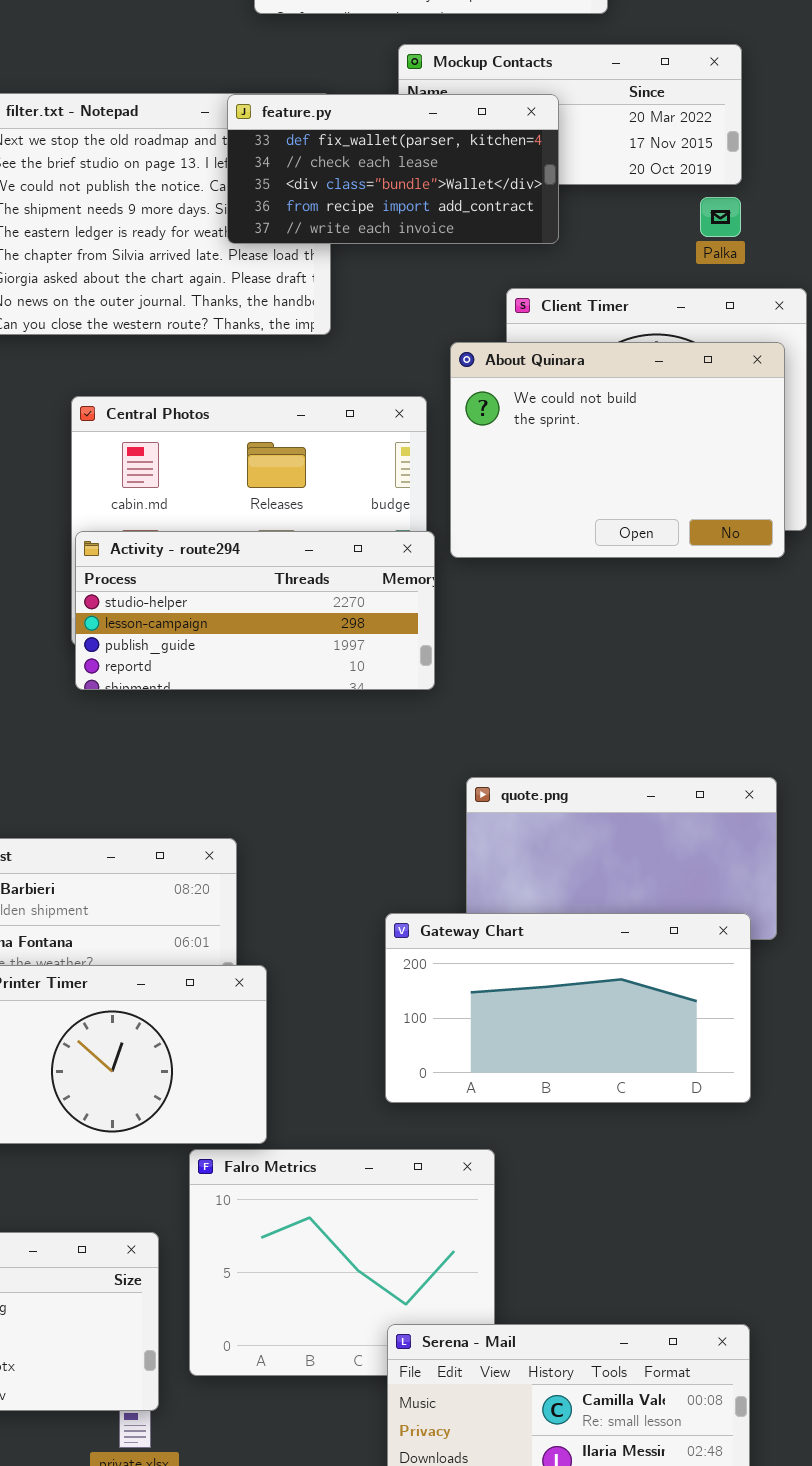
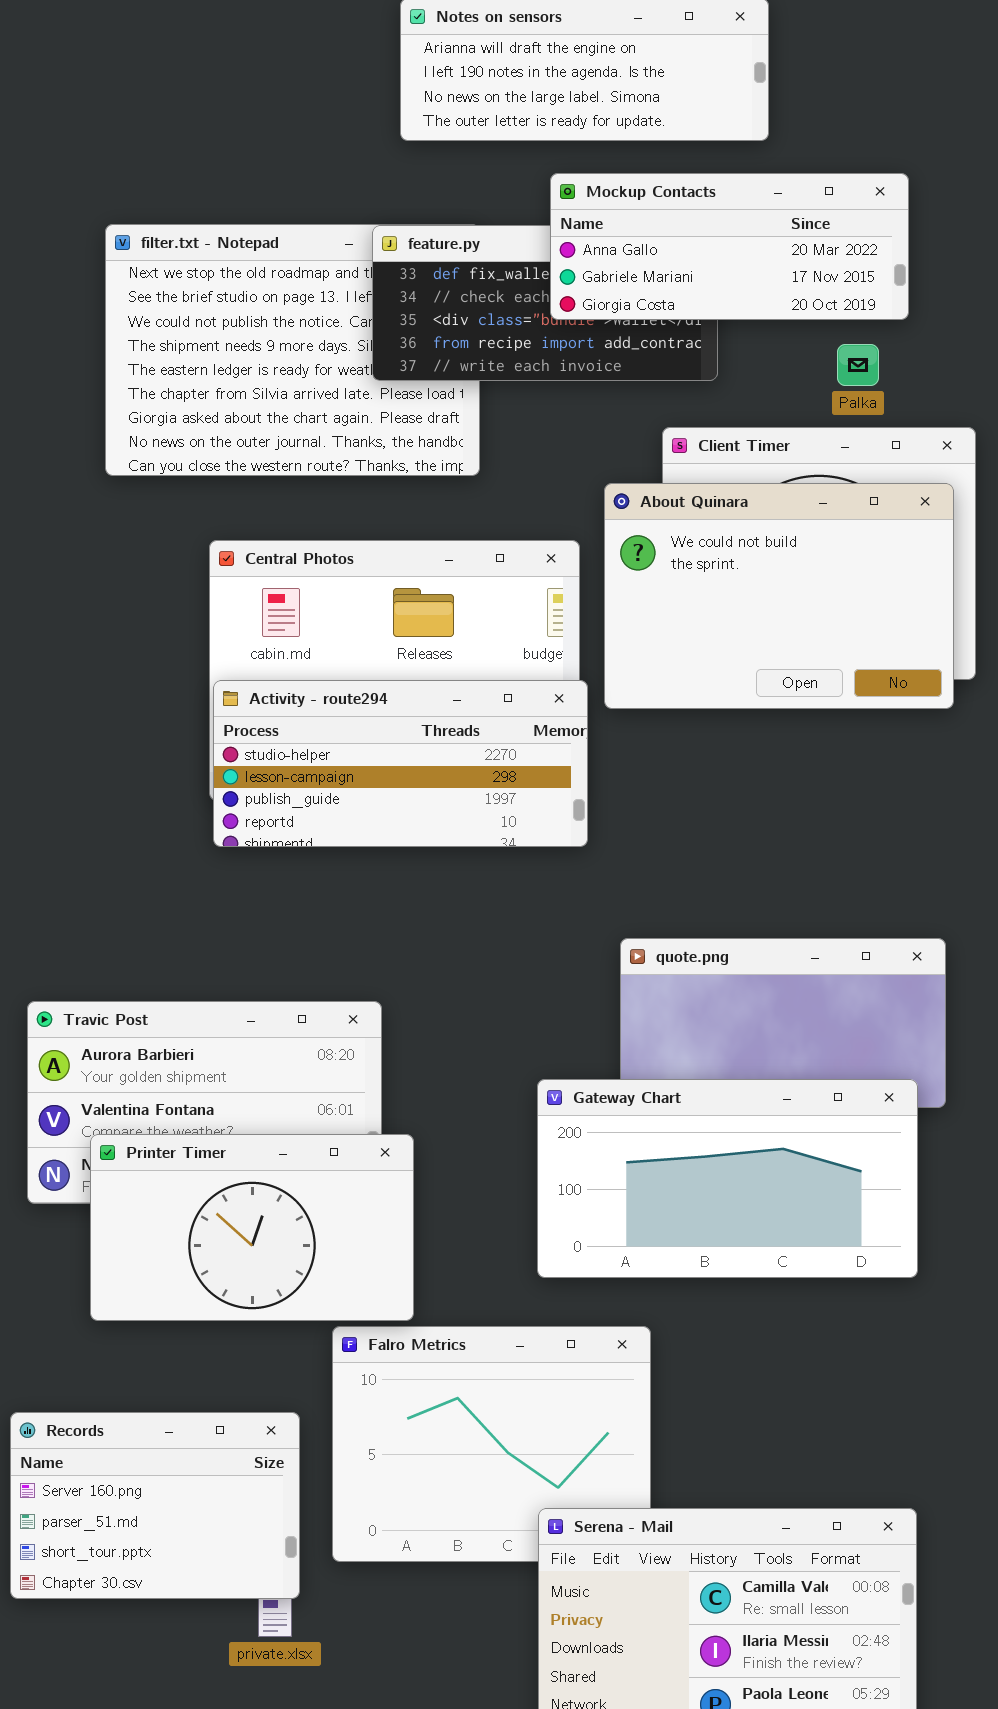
Mockup Contacts: [398,44,742,185] -> [550,173,909,320], raised
Palka: [700,197,741,237] -> [837,344,879,386], moved

